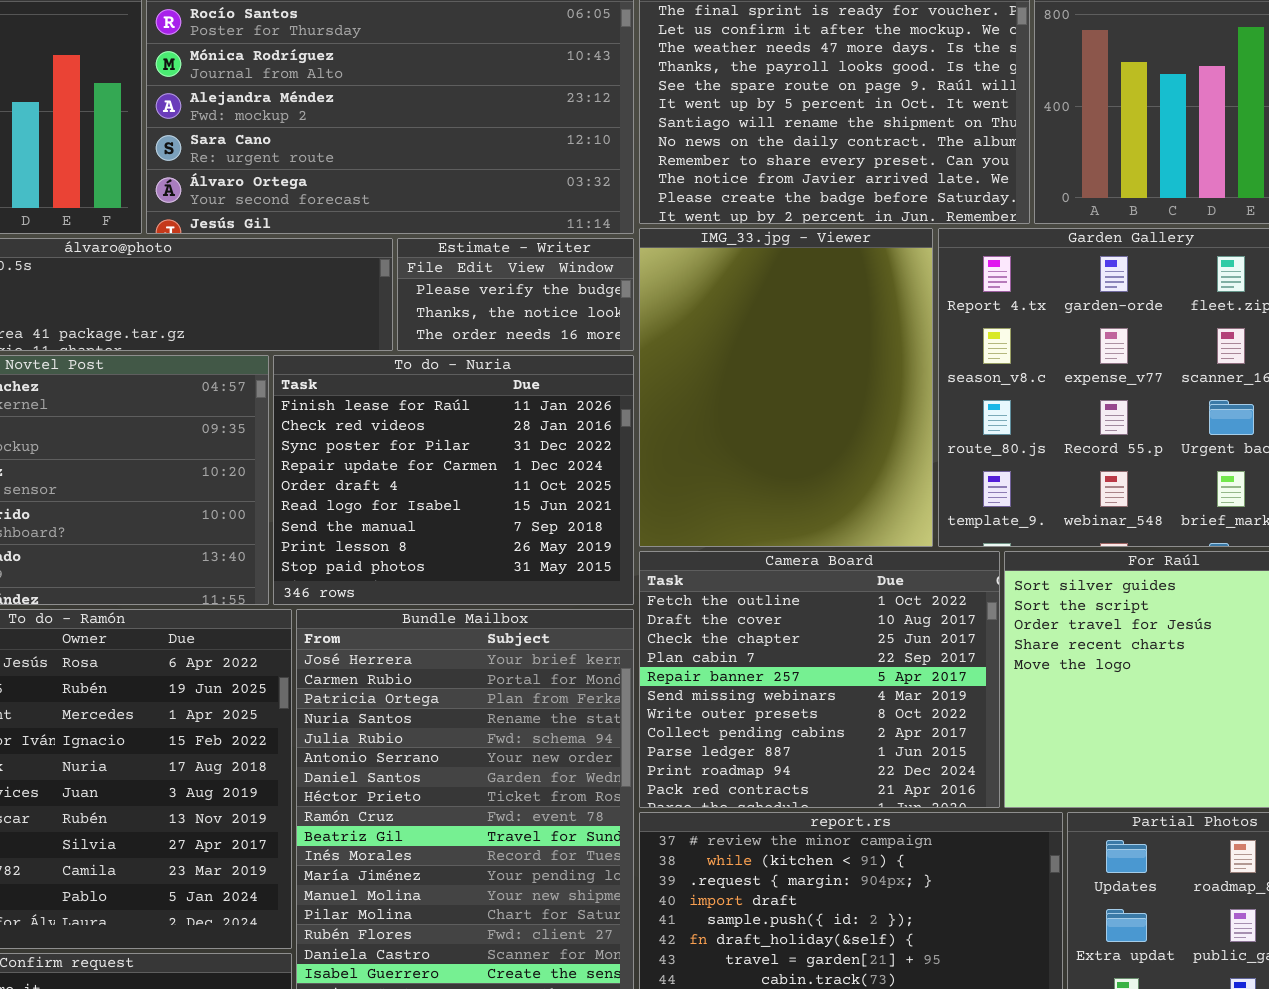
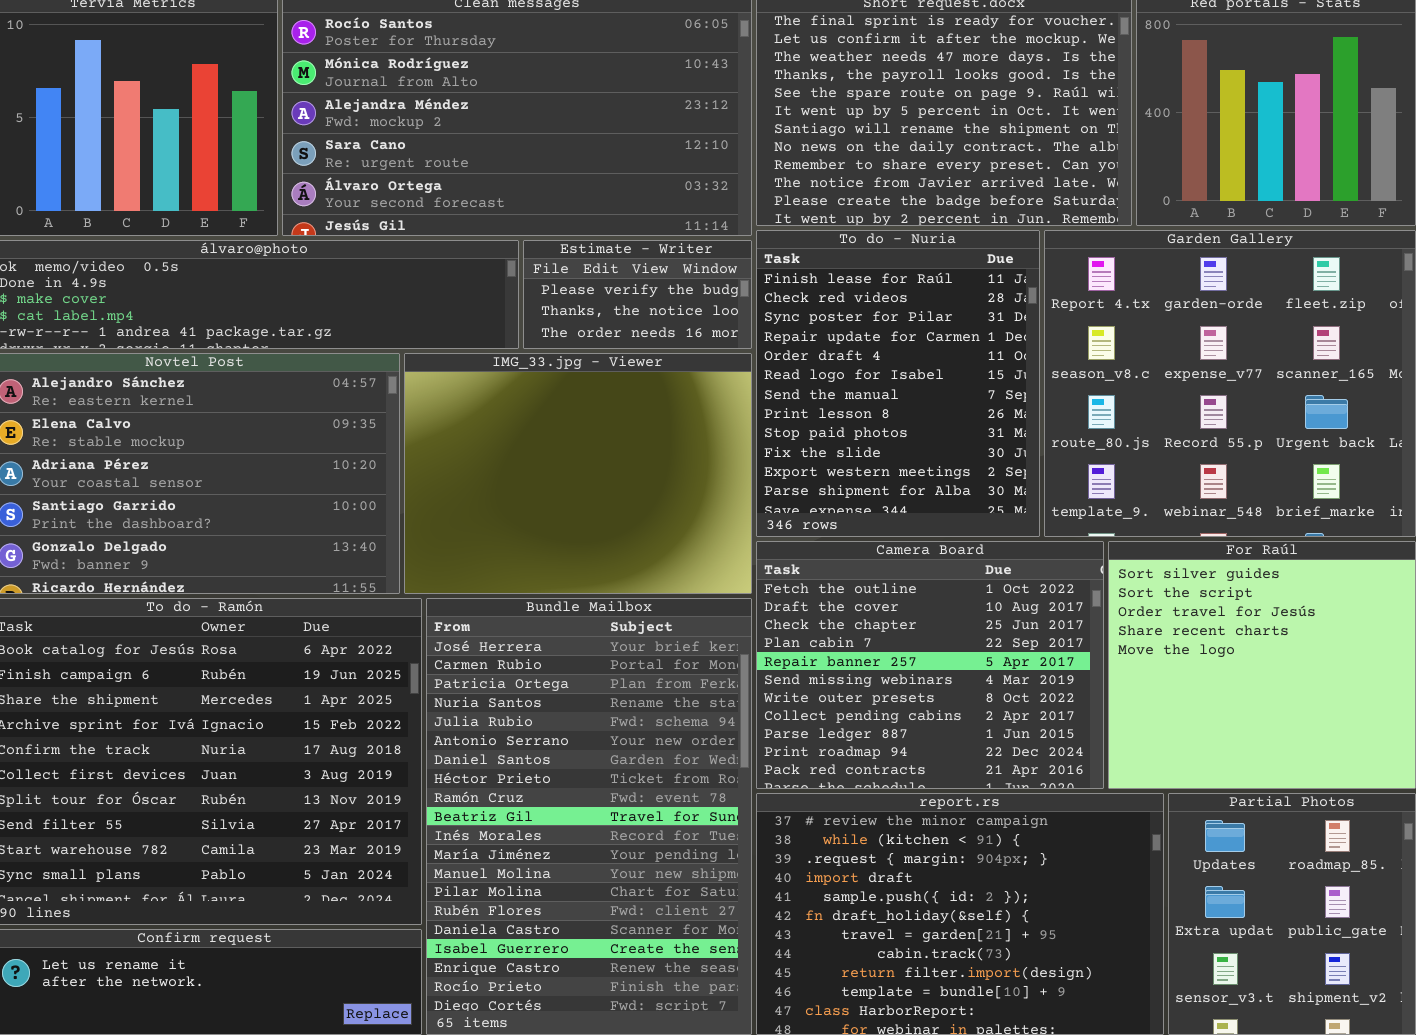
IMG_33.jpg - Viewer: [639,228,933,547] -> [404,353,752,594], moved, resized
To do - Nuria: [273,355,634,605] -> [756,230,1040,537], moved, resized

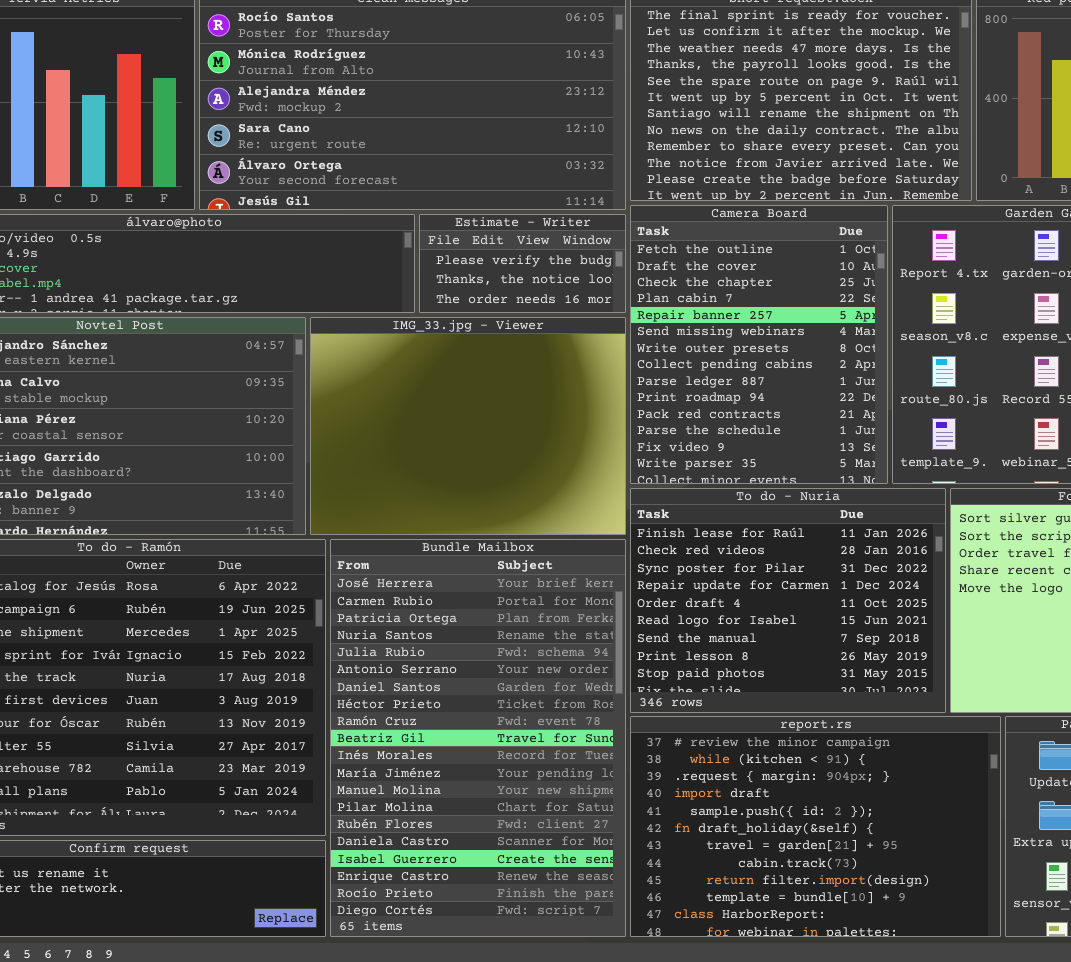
To do - Nuria: [756,230,1040,537] -> [630,488,946,713], moved, resized
Camera Board: [756,541,1104,789] -> [630,205,888,484], moved, resized

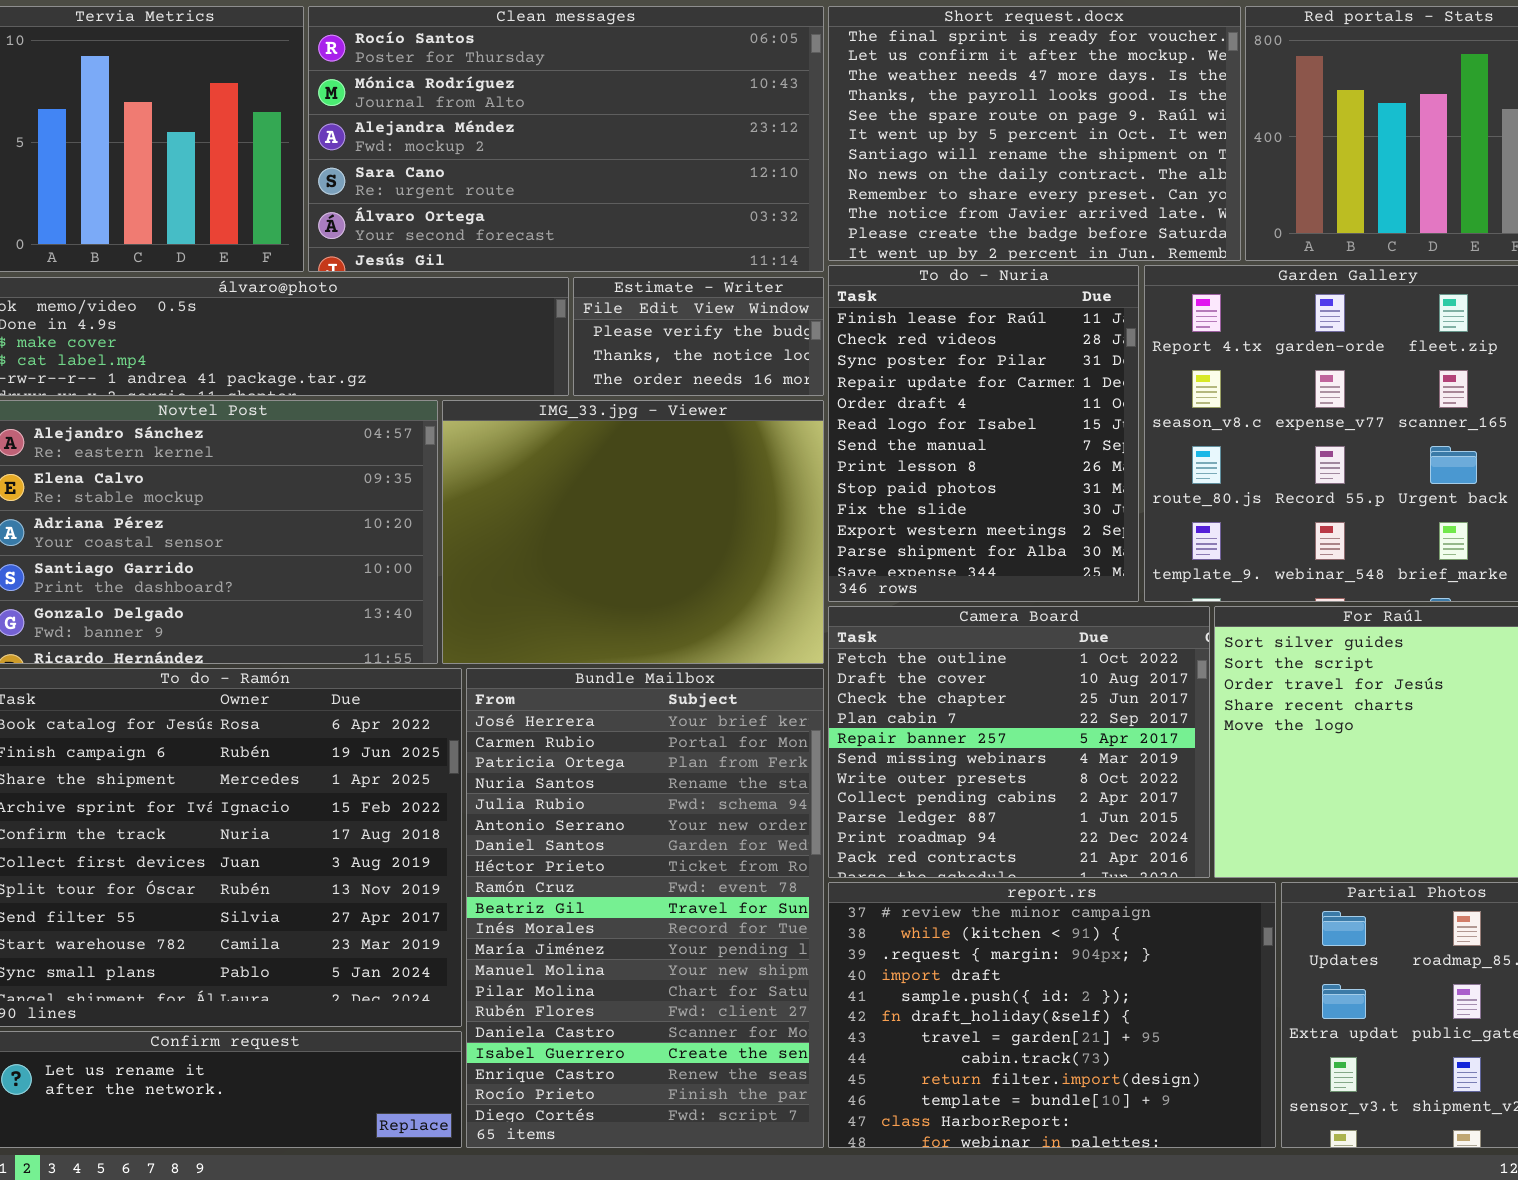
Camera Board: [630,205,888,484] -> [828,606,1210,878], moved, resized
To do - Nuria: [630,488,946,713] -> [828,265,1139,602], moved, resized

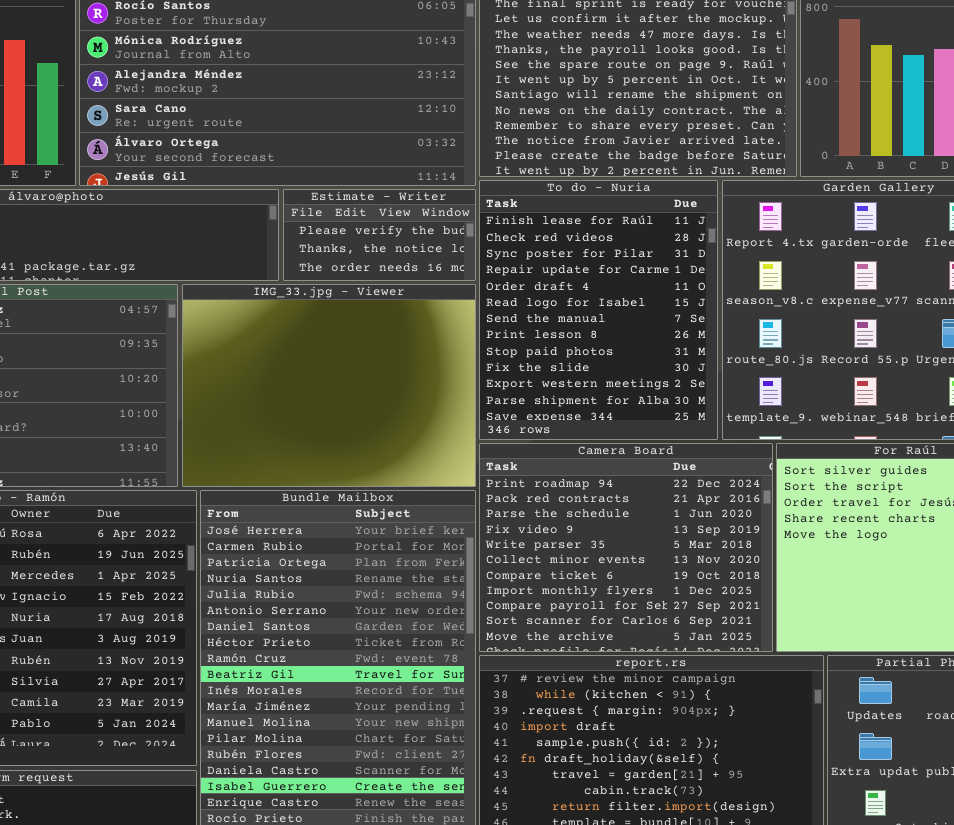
Camera Board: [828,606,1210,878] -> [479,443,773,652], scrolled down 9 rows

